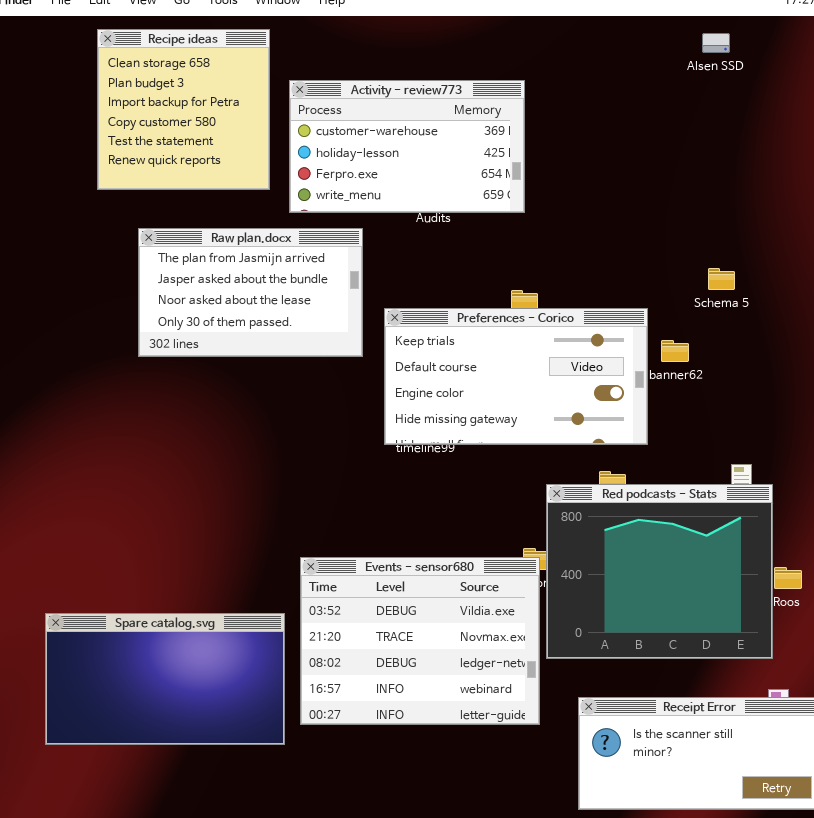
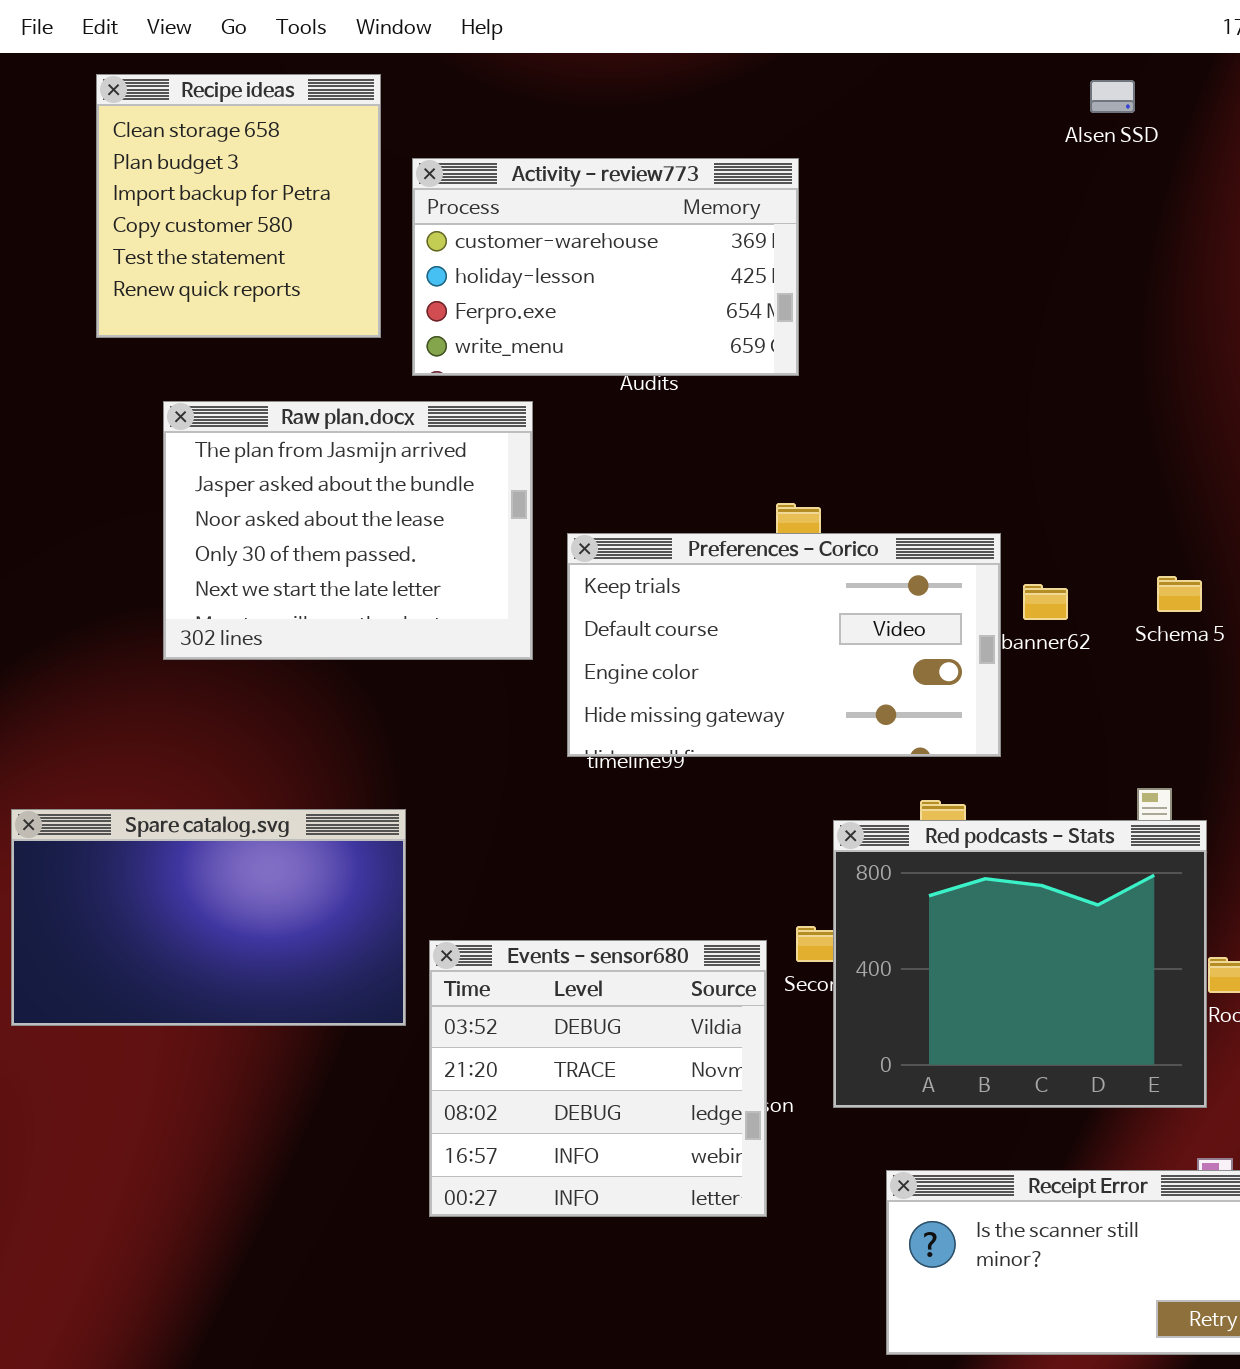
Raw plan.docx: [138,228,363,357] -> [163,401,533,660], resized
Schema 5: [708,268,735,290] -> [1157,576,1202,612], moved
Events - sensor680: [300,557,540,725] -> [429,940,767,1217], resized
Spare catalog.svg: [45,613,285,745] -> [11,809,406,1026], moved

